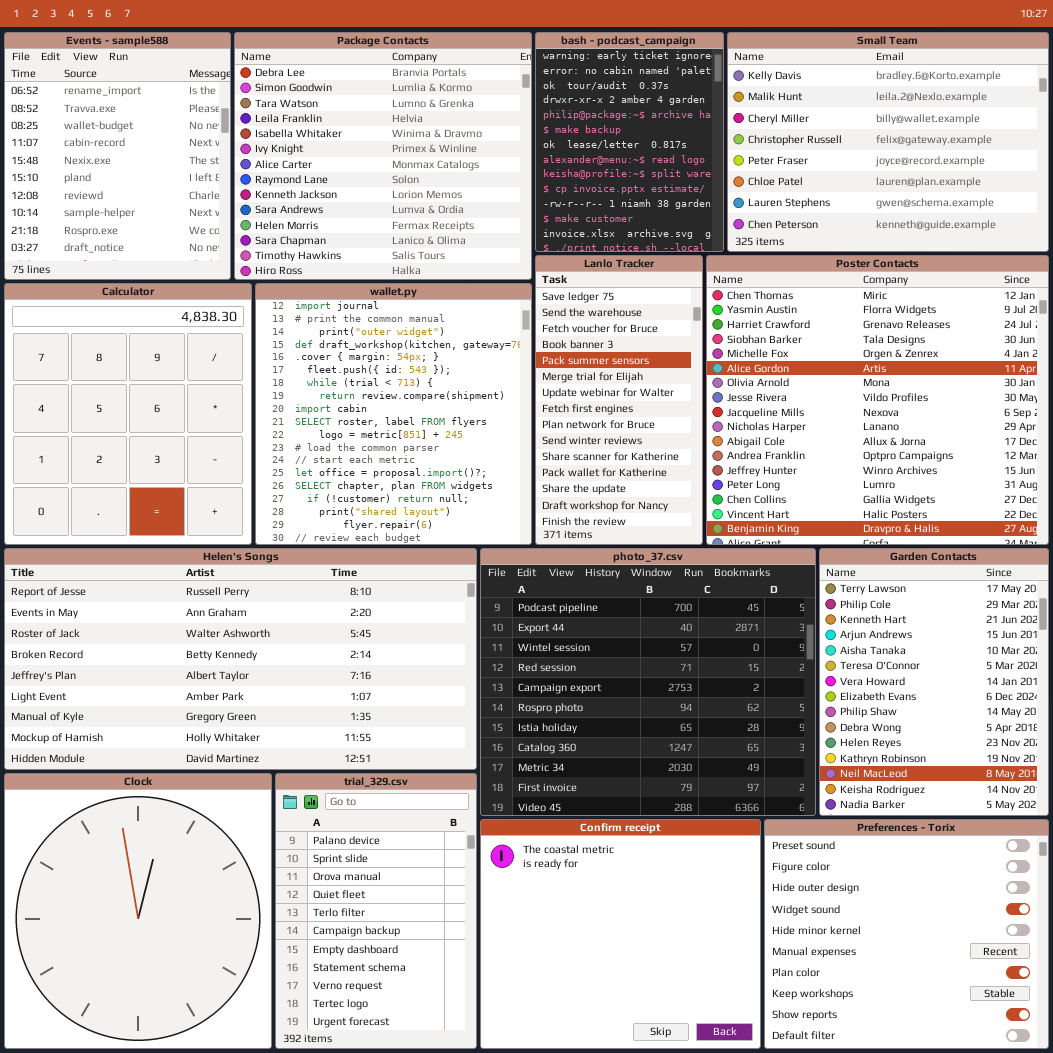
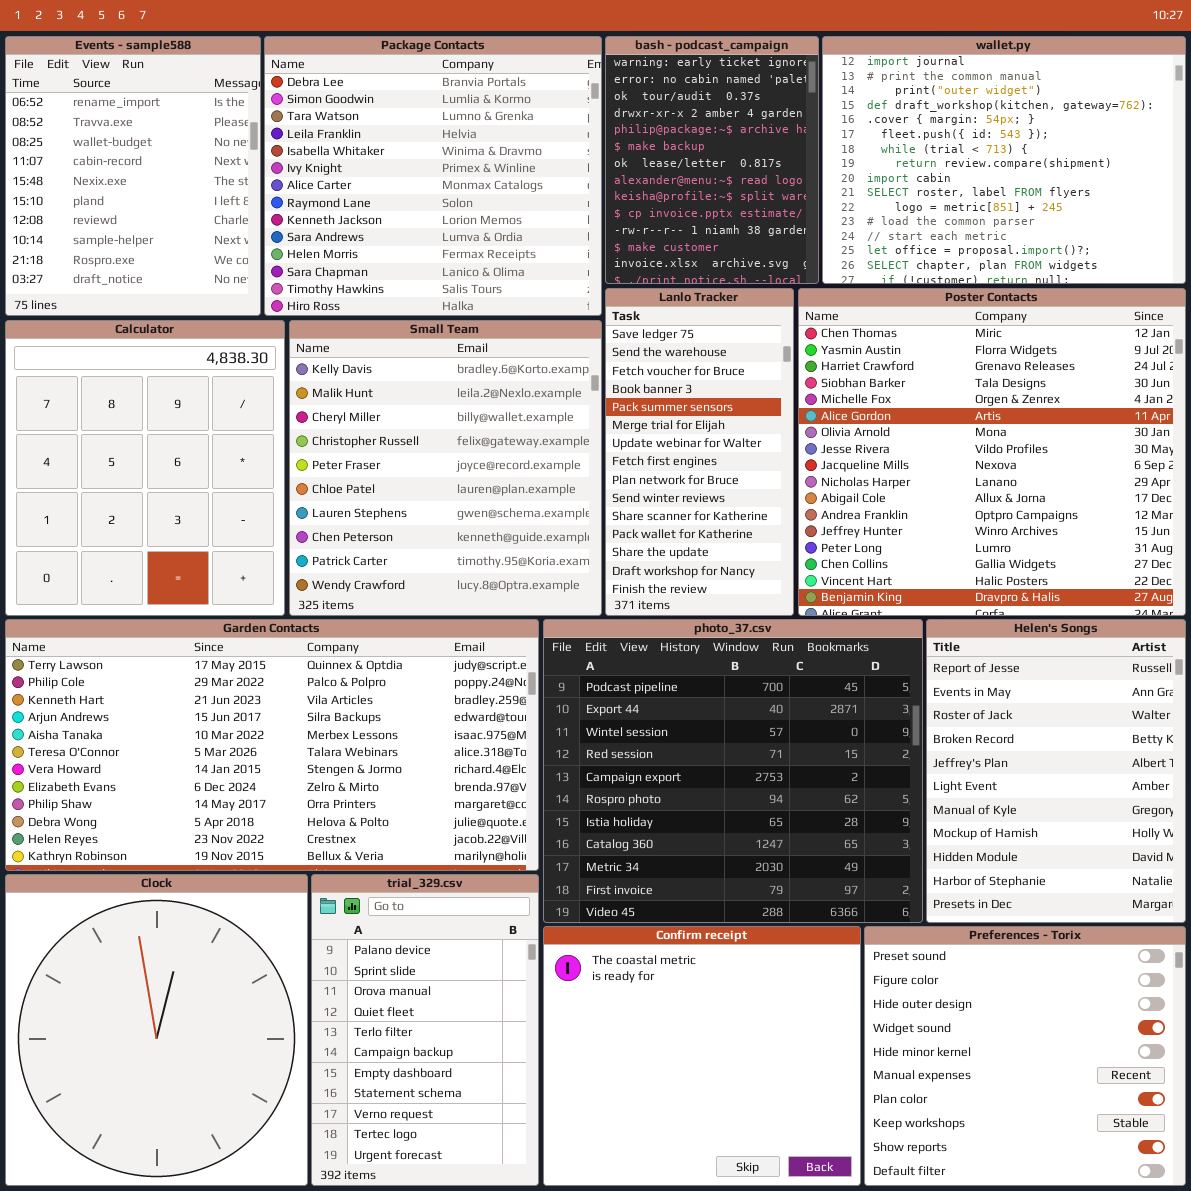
Small Team: [727,32,1049,252] -> [289,320,602,616], moved, resized
wallet.py: [255,283,532,545] -> [822,36,1186,284], moved, resized
Helen's Songs: [4,548,477,770] -> [926,619,1186,923], moved, resized
Garden Contacts: [819,548,1049,816] -> [5,619,539,871], moved, resized

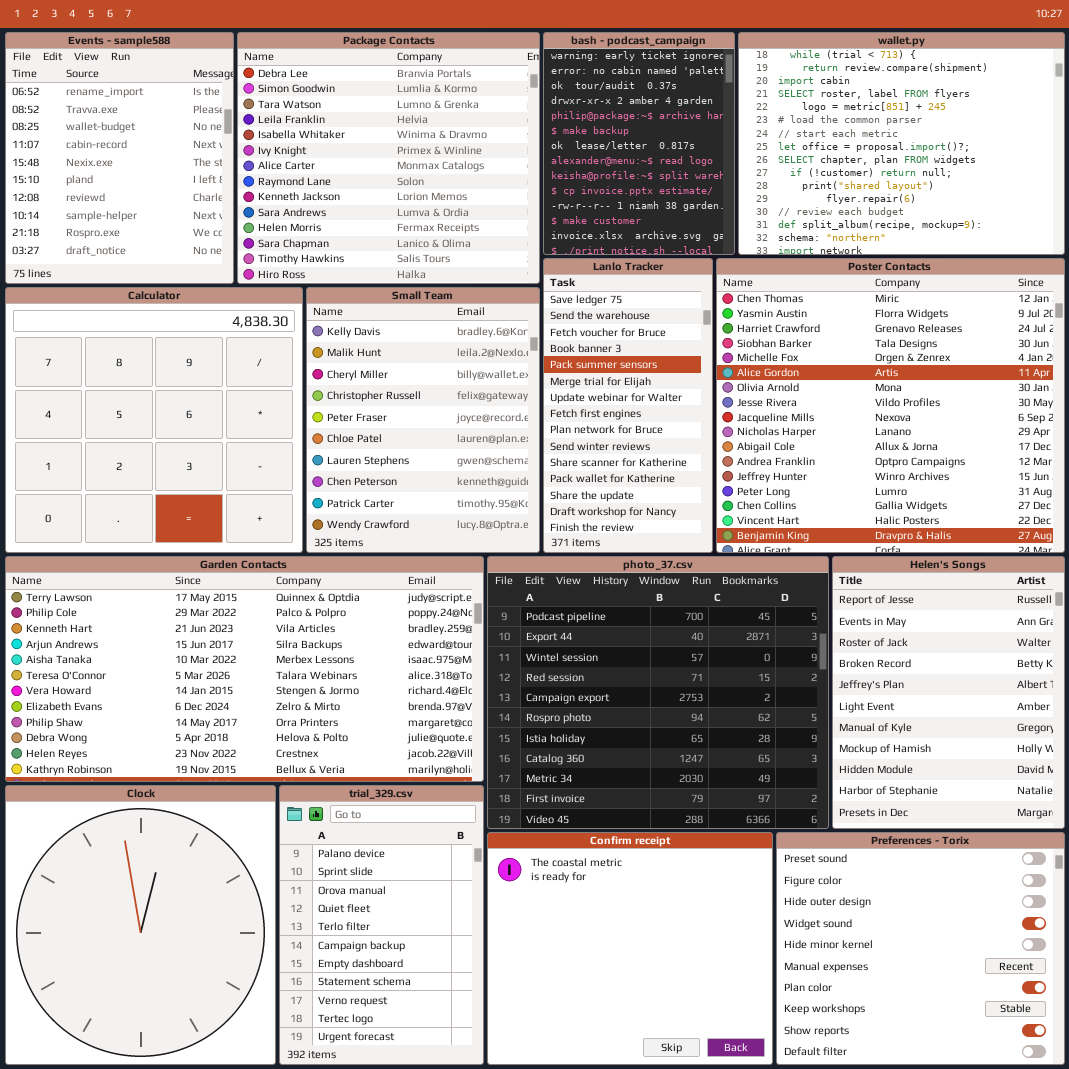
wallet.py: [822,36,1186,284] -> [738,32,1065,255], scrolled down 6 rows
Calculator: [5,320,285,616] -> [5,287,303,553], resized
Small Team: [289,320,602,616] -> [306,287,540,553], resized

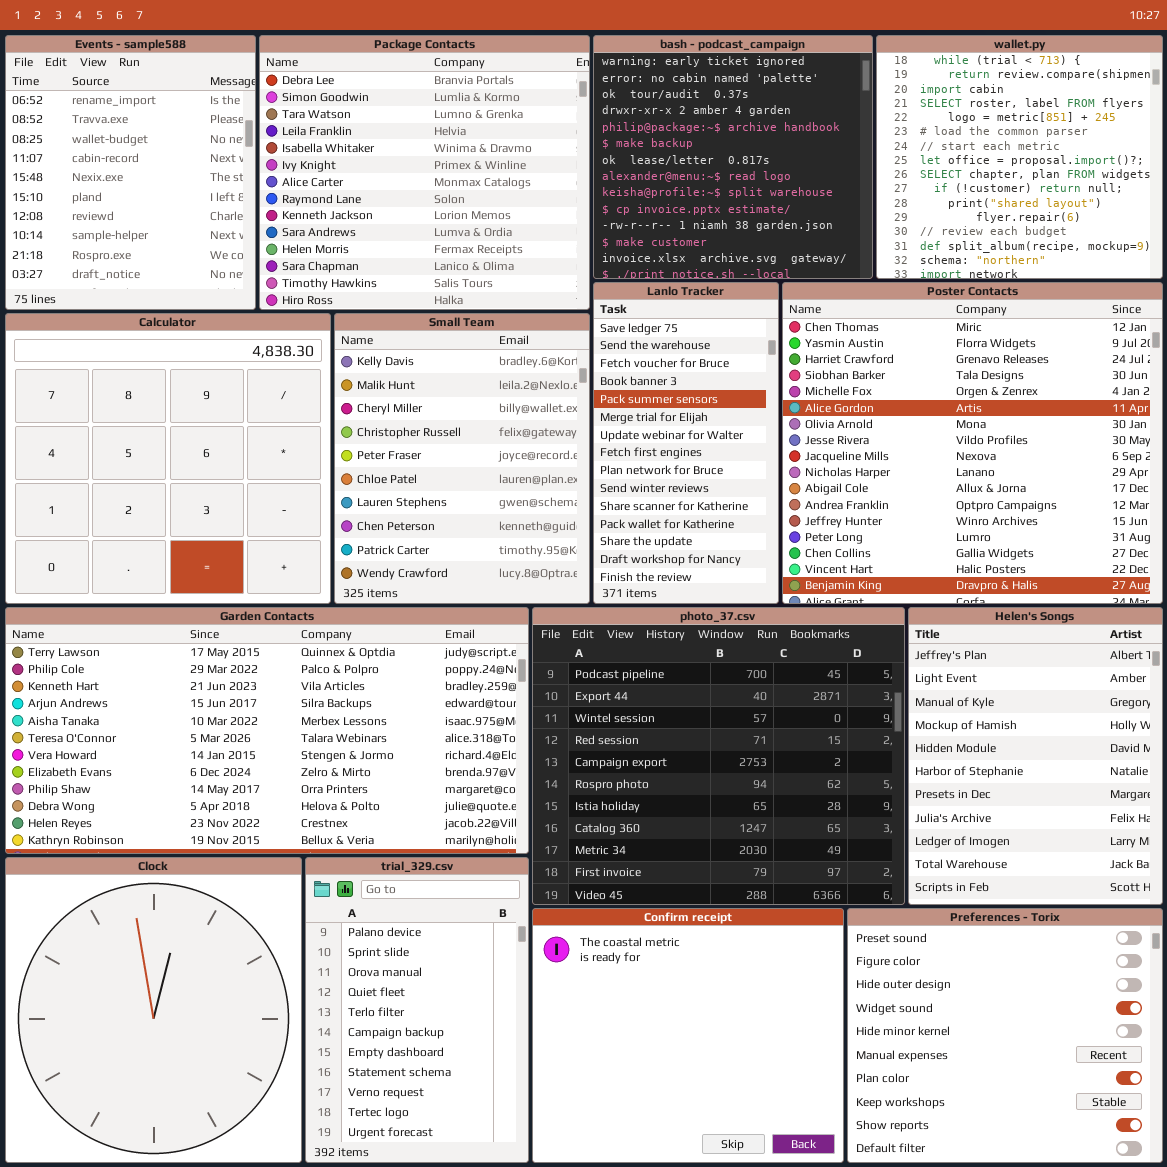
bash - podcast_campaign: [543,32,735,255] -> [593,35,873,279], resized
wallet.py: [738,32,1065,255] -> [876,35,1163,279], resized
Helen's Songs: [832,556,1065,829] -> [908,607,1163,905], scrolled down 4 rows

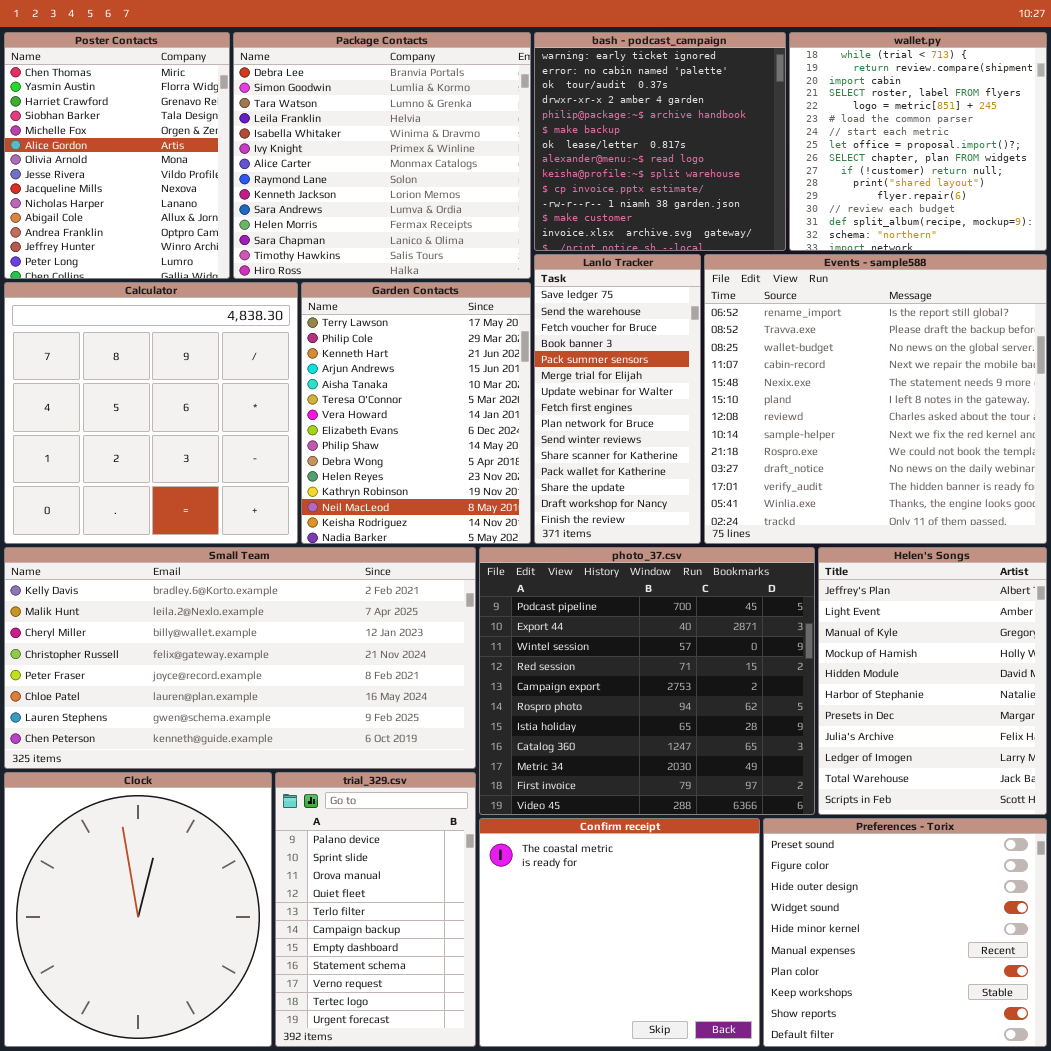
Events - sample588: [5,35,256,310] -> [704,254,1047,544], moved, resized
Poster Contacts: [782,282,1163,604] -> [4,32,230,279], moved, resized
Small Team: [334,313,590,604] -> [4,547,476,769], moved, resized
Garden Contacts: [5,607,529,854] -> [301,282,531,544], moved, resized

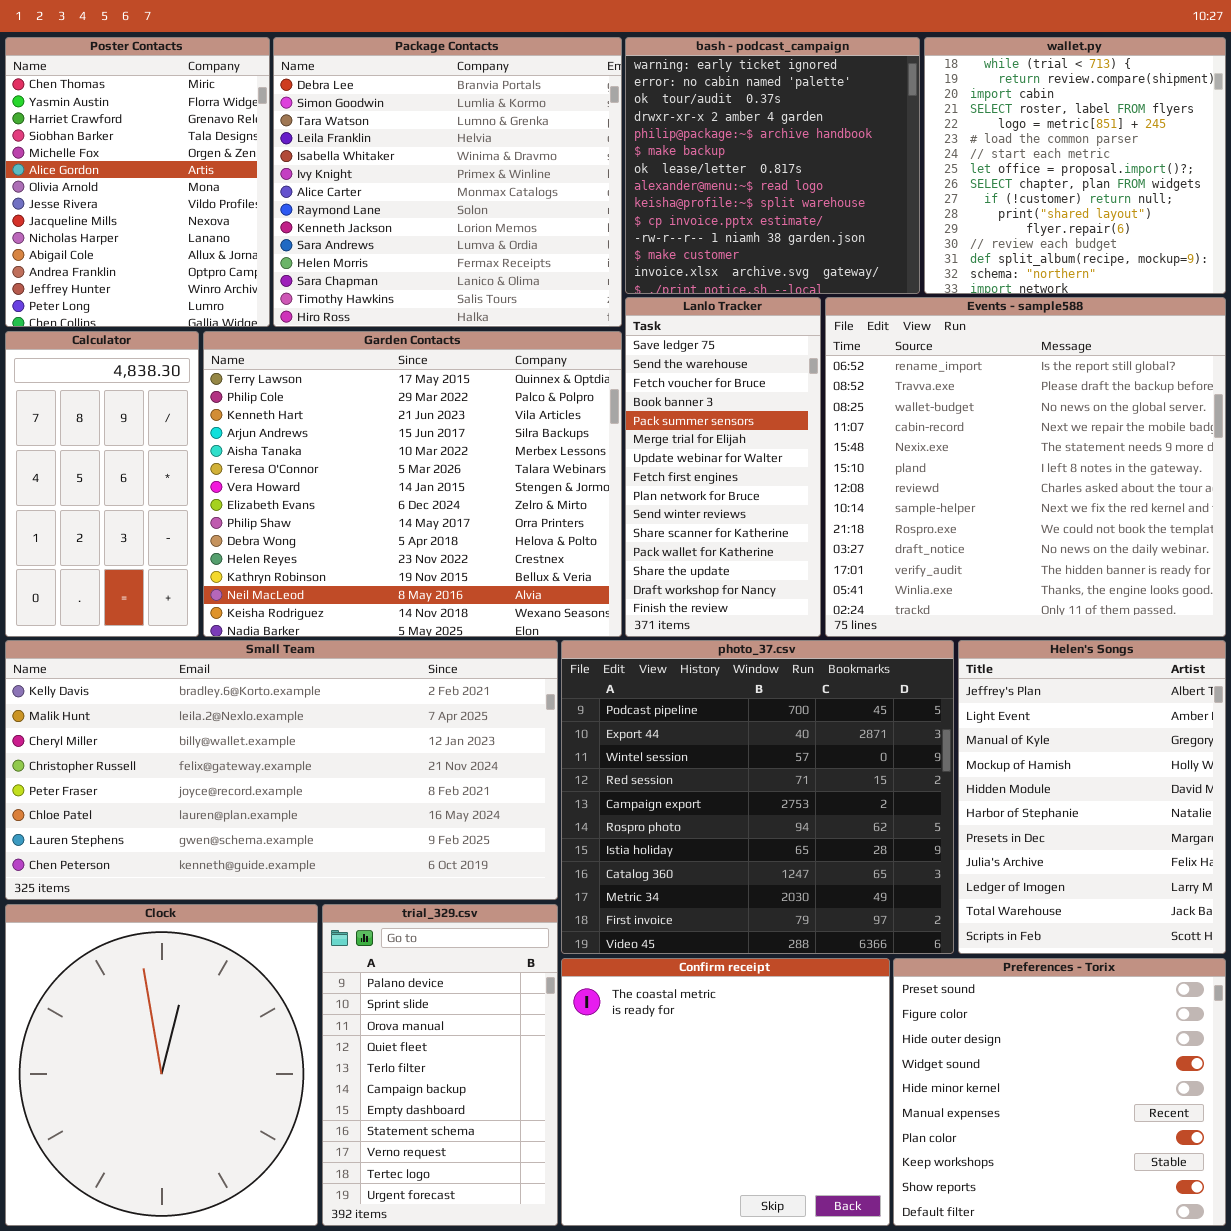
Calculator: [4,282,298,544] -> [5,331,199,637], resized
Garden Contacts: [301,282,531,544] -> [203,331,622,637], resized

